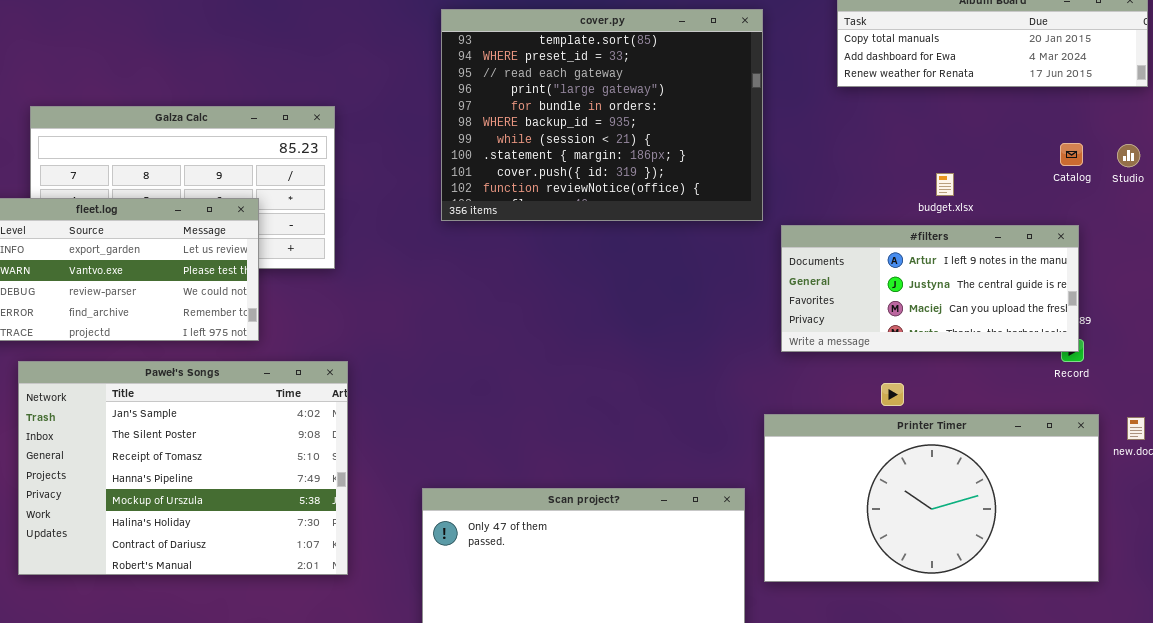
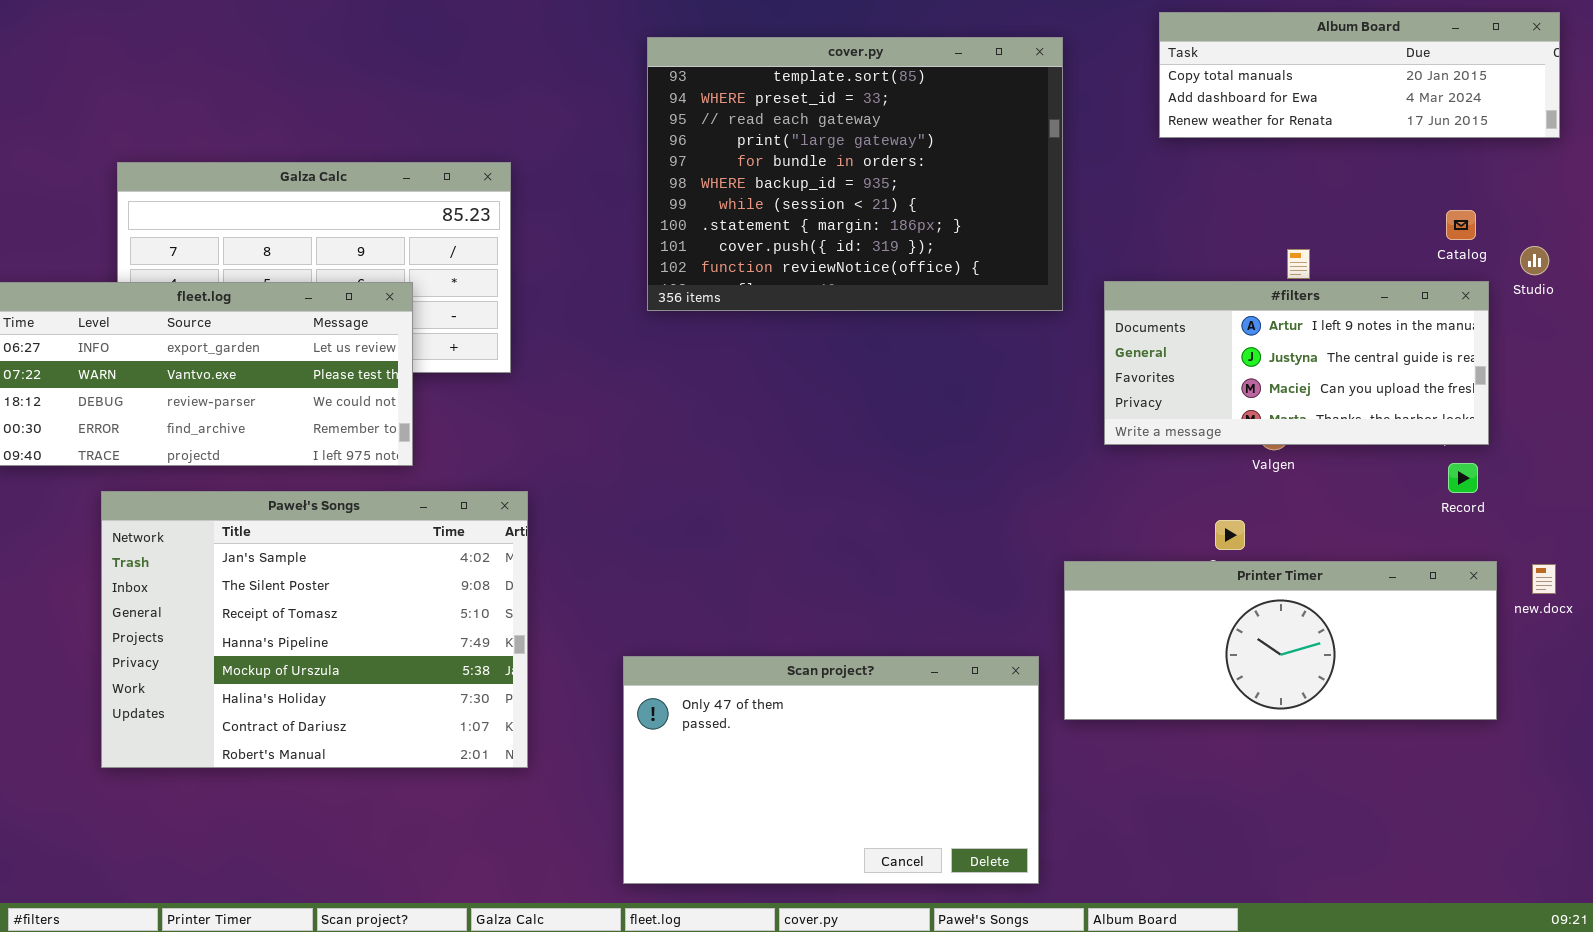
Studio: [1117,144,1140,167] -> [1520,246,1549,275], moved
#filters: [781,225,1079,352] -> [1104,281,1489,445], moved
Printer Timer: [764,414,1099,582] -> [1064,561,1497,720], resized

